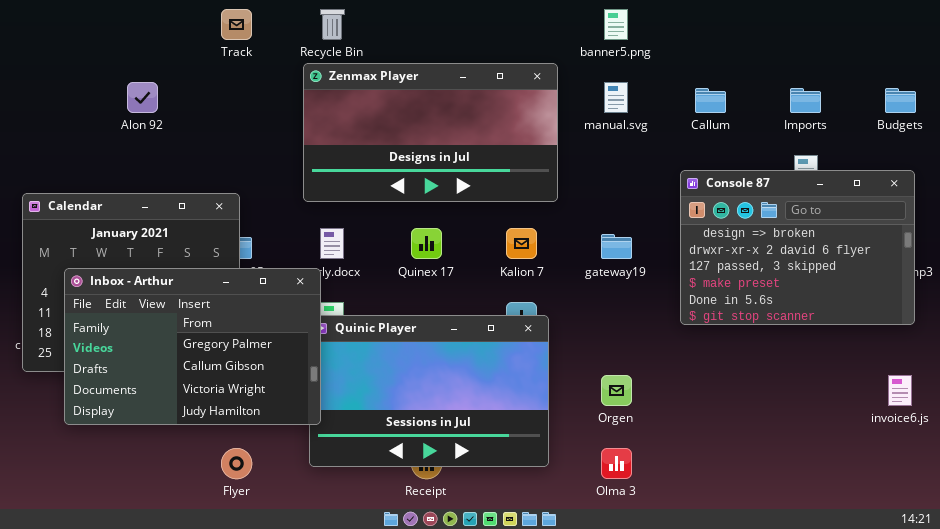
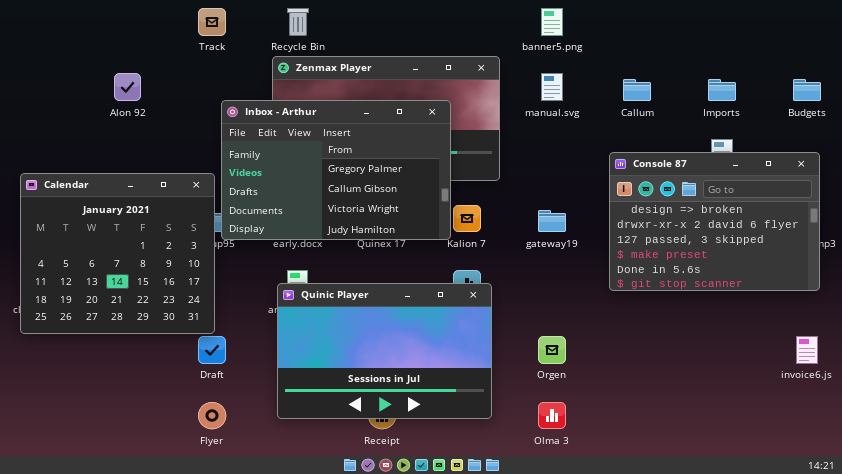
Inbox - Arthur: [64,268,321,425] -> [221,100,451,240], moved

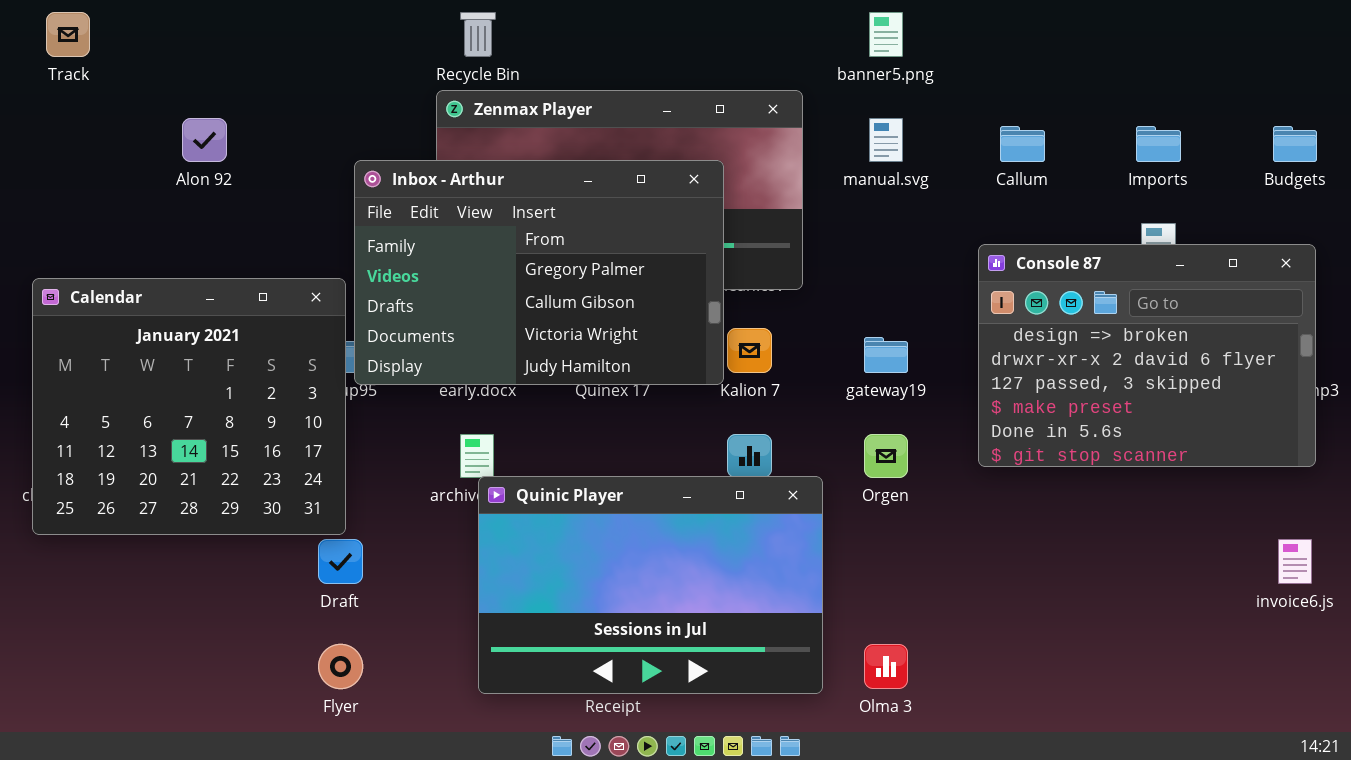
Track: [198,8,226,36] -> [46,12,90,57], moved
Quinic Player: [277,283,492,419] -> [478,476,823,694], moved
Orgen: [538,336,566,364] -> [864,434,908,478], moved

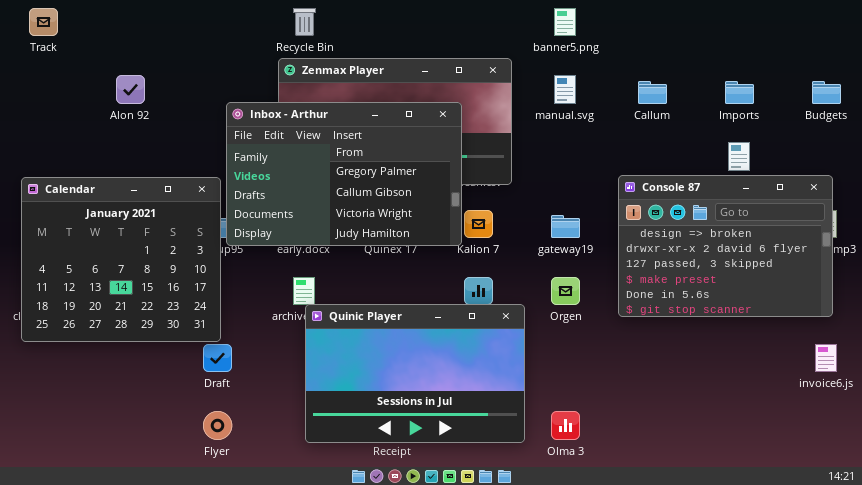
Console 87: [978,244,1316,467] -> [618,175,833,317], moved

